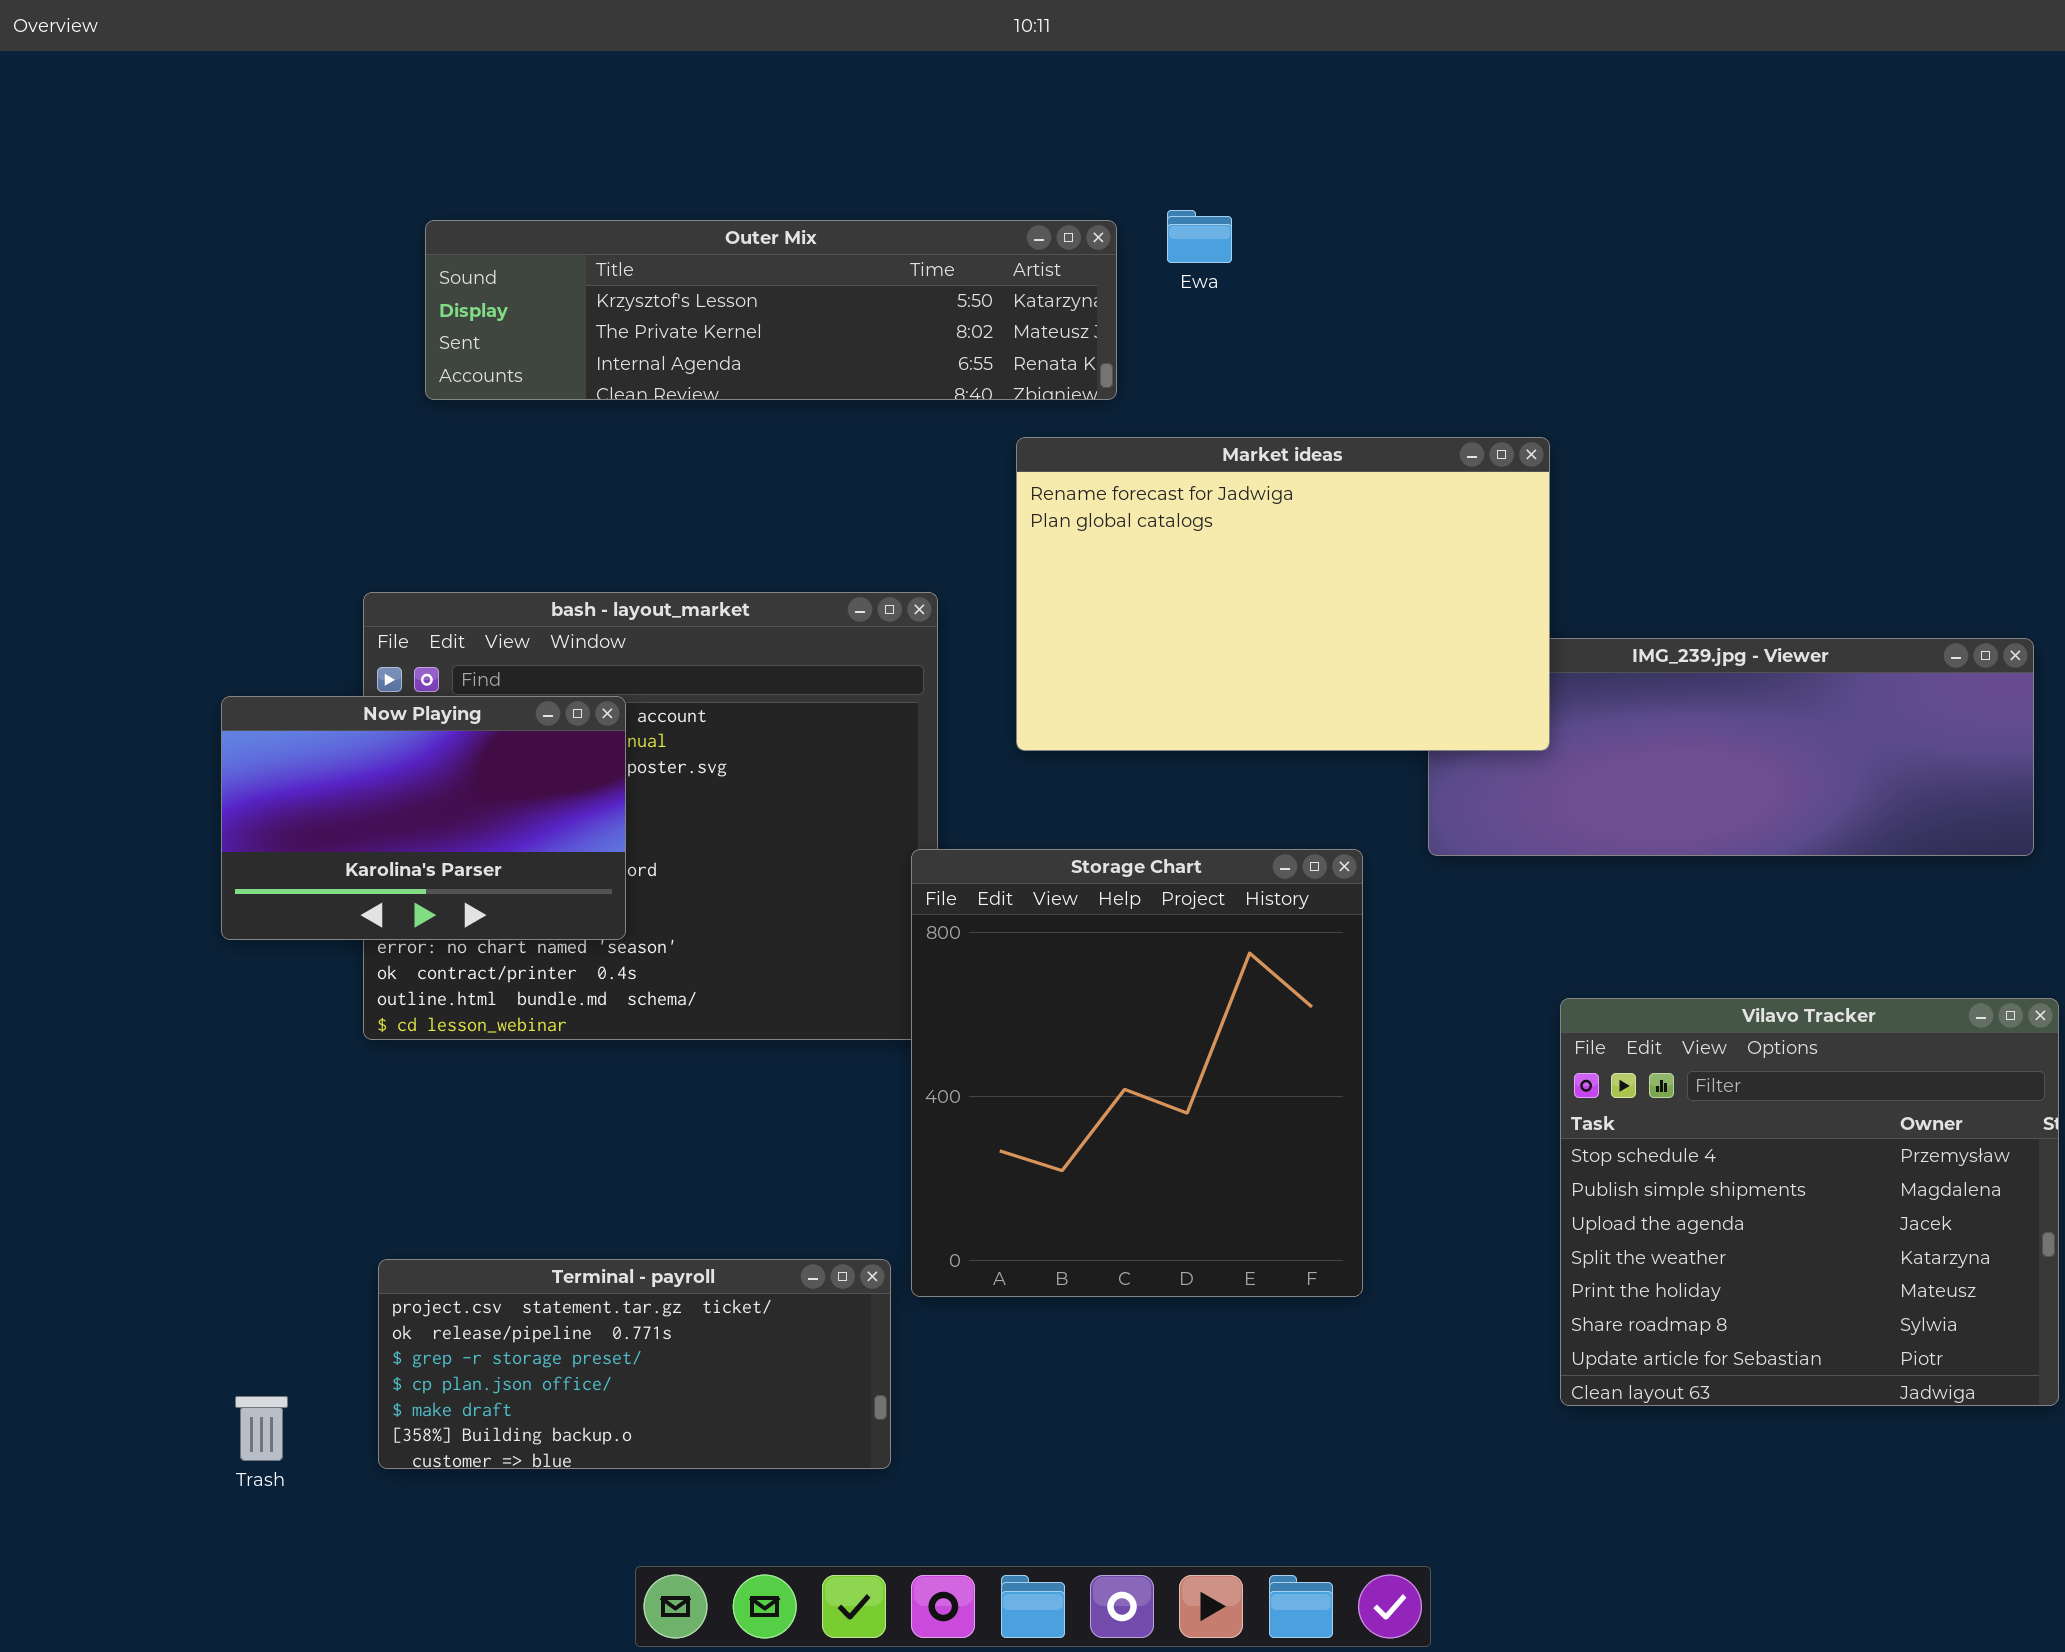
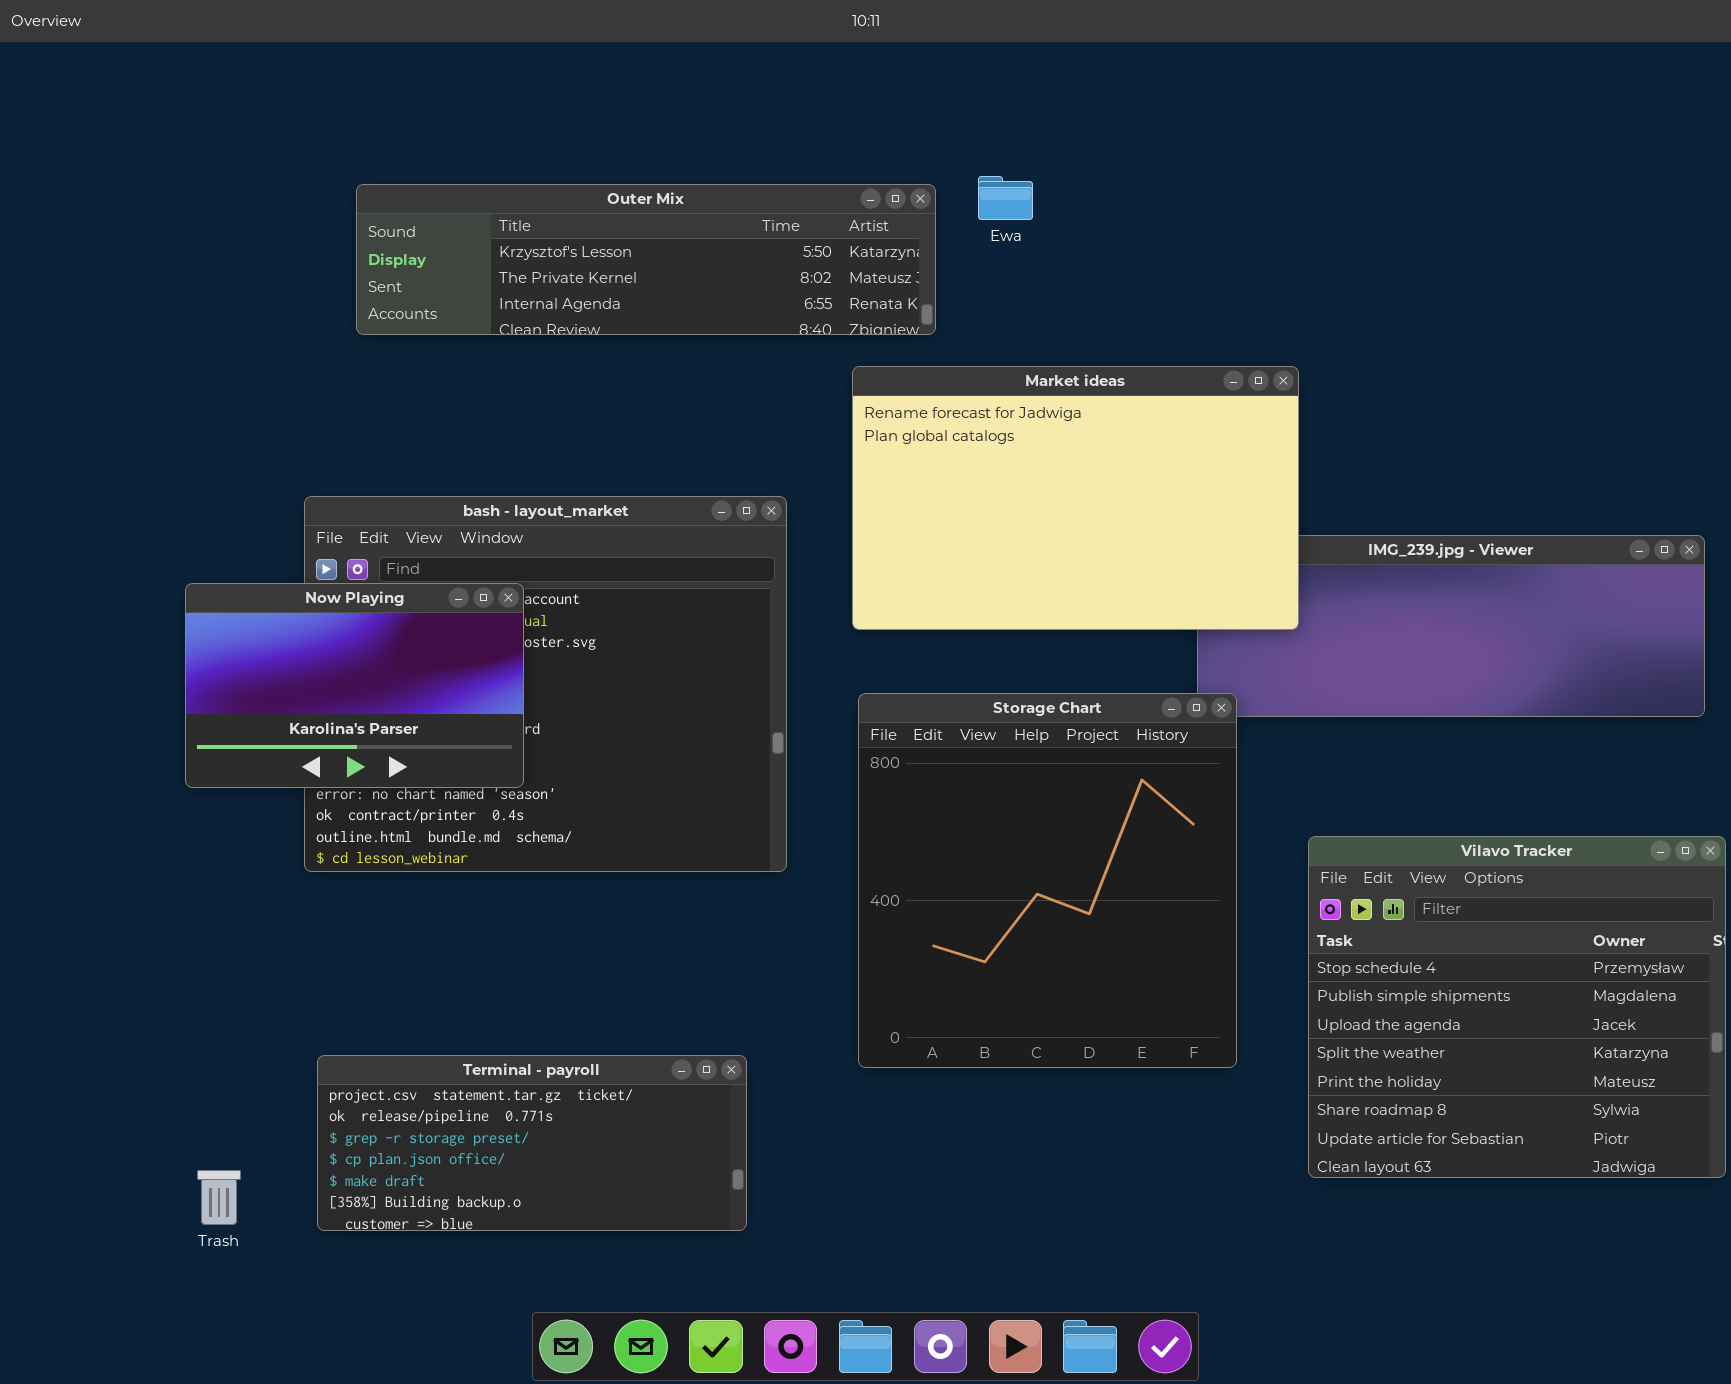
Storage Chart: [911,849,1363,1297] -> [858,693,1237,1068], moved

